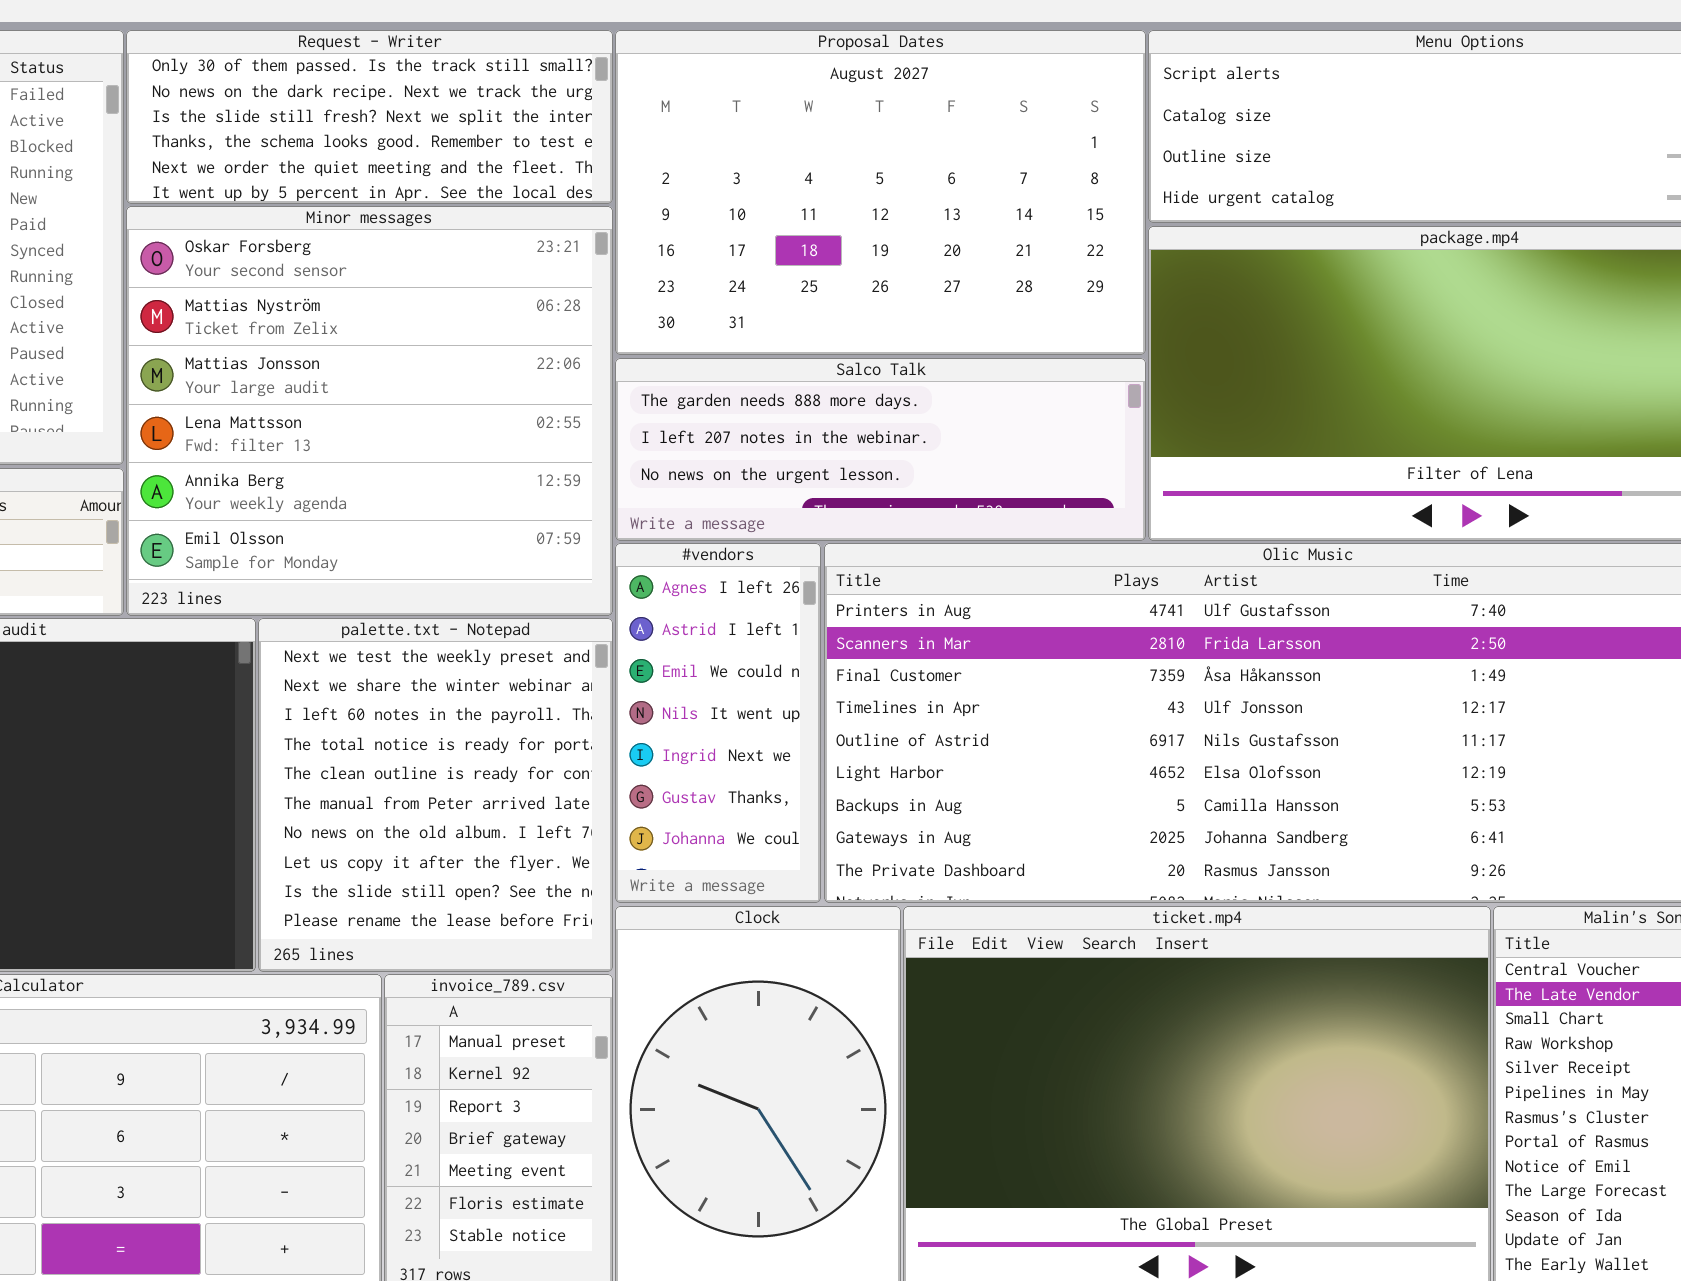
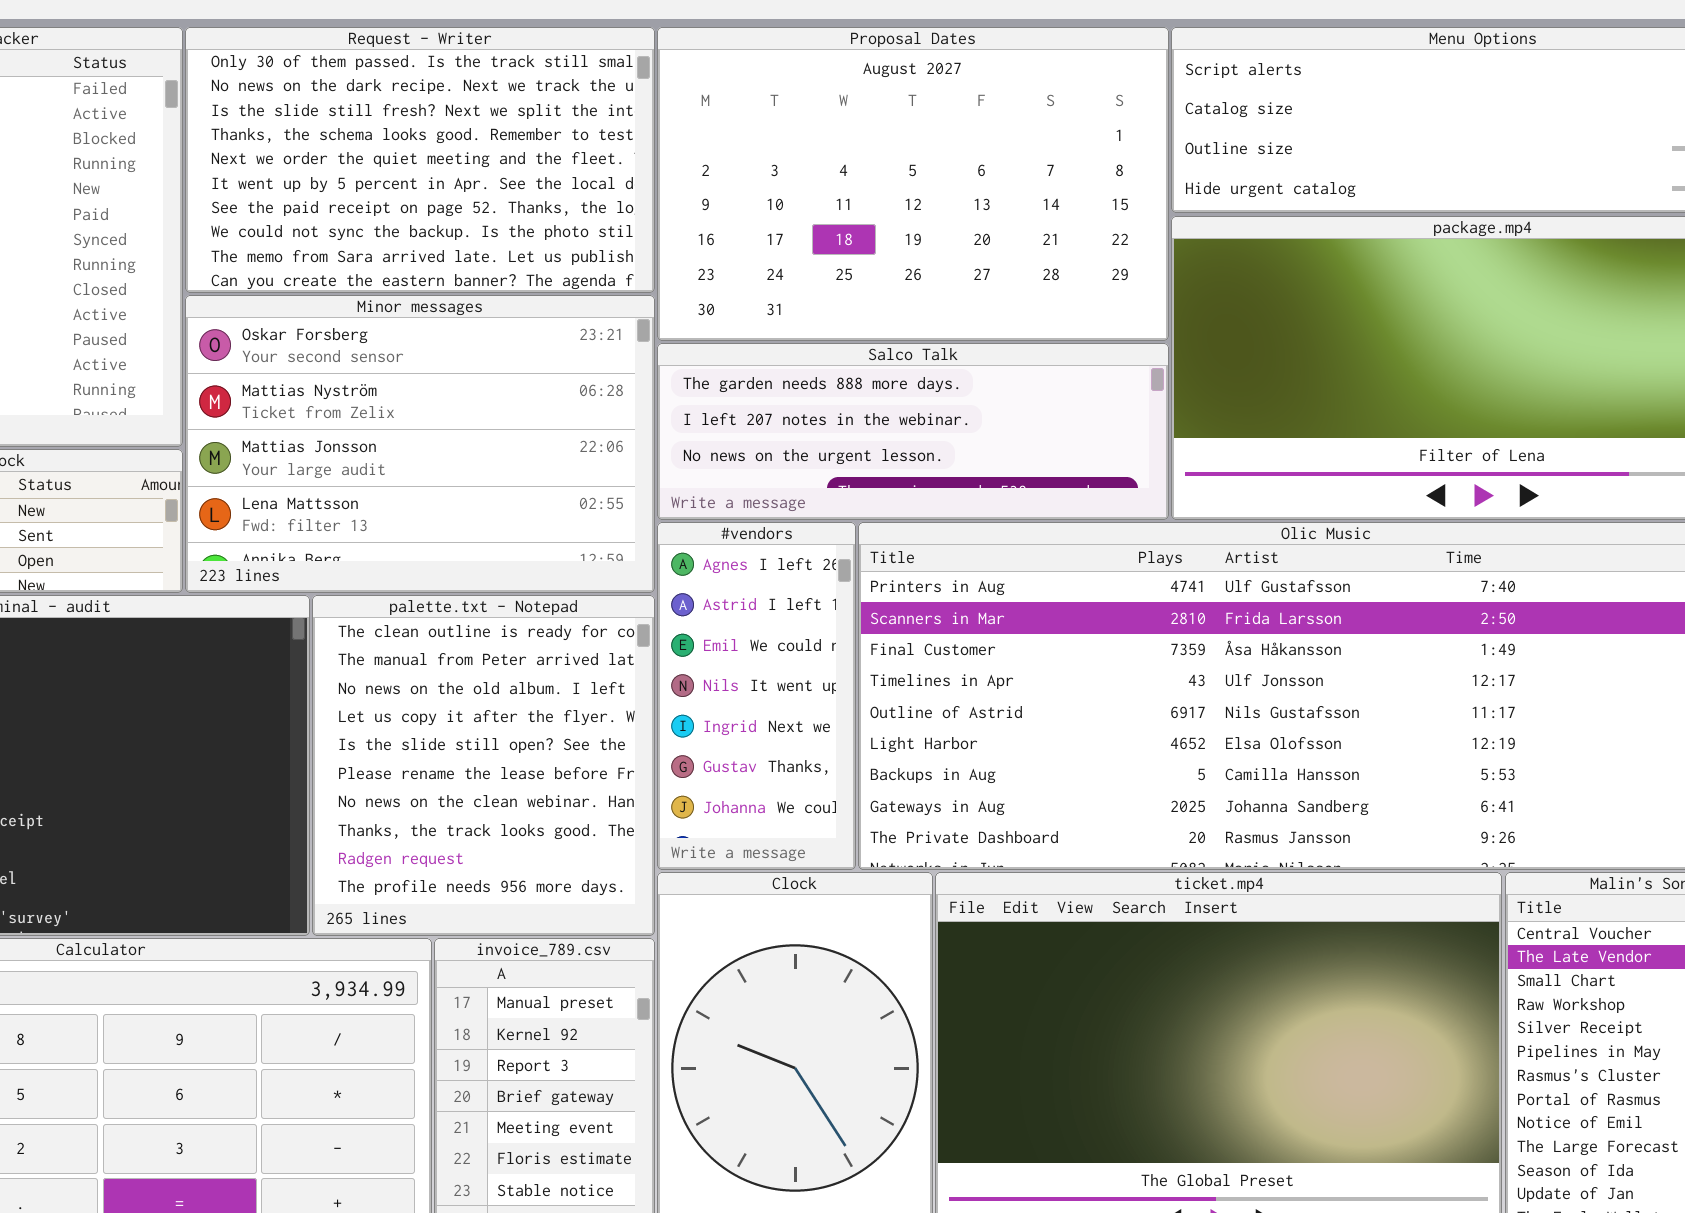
Request - Writer: [126,30,613,204] -> [185,27,655,293], resized
Minor messages: [126,206,613,616] -> [185,295,655,593], resized
palette.txt - Notepad: [258,618,613,972] -> [312,595,655,936], scrolled down 4 rows

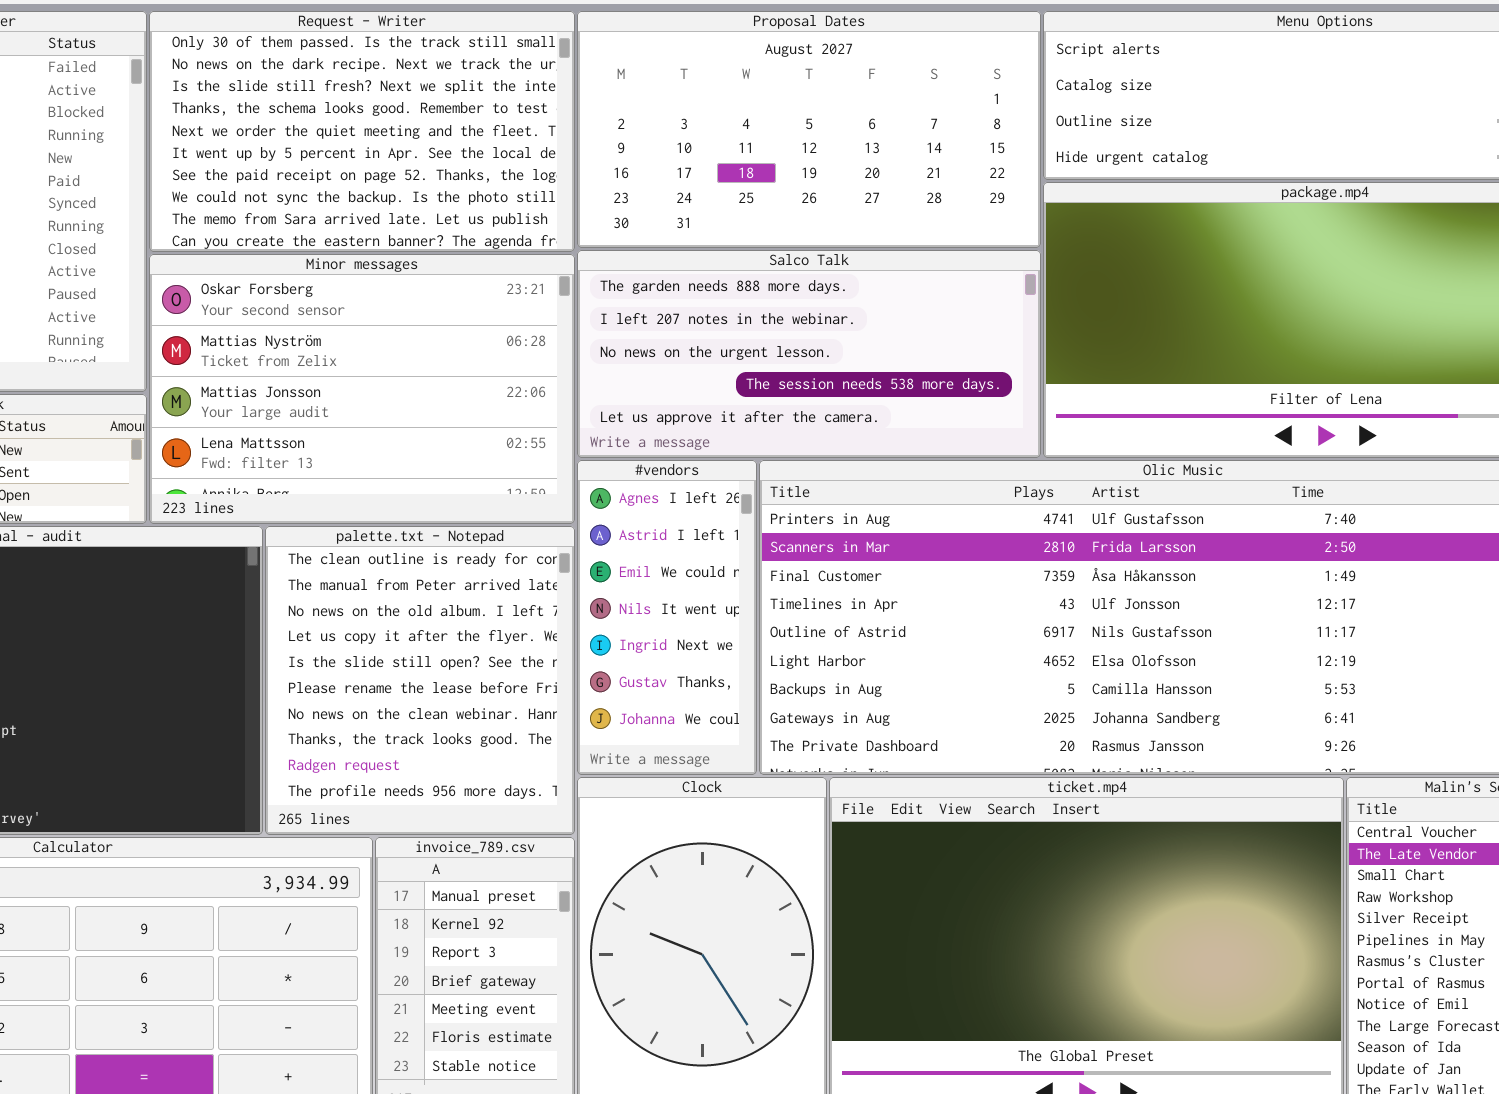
Proposal Dates: [657,27,1169,341] -> [577,11,1041,248], resized
Salco Talk: [657,343,1169,520] -> [577,250,1041,458], resized

